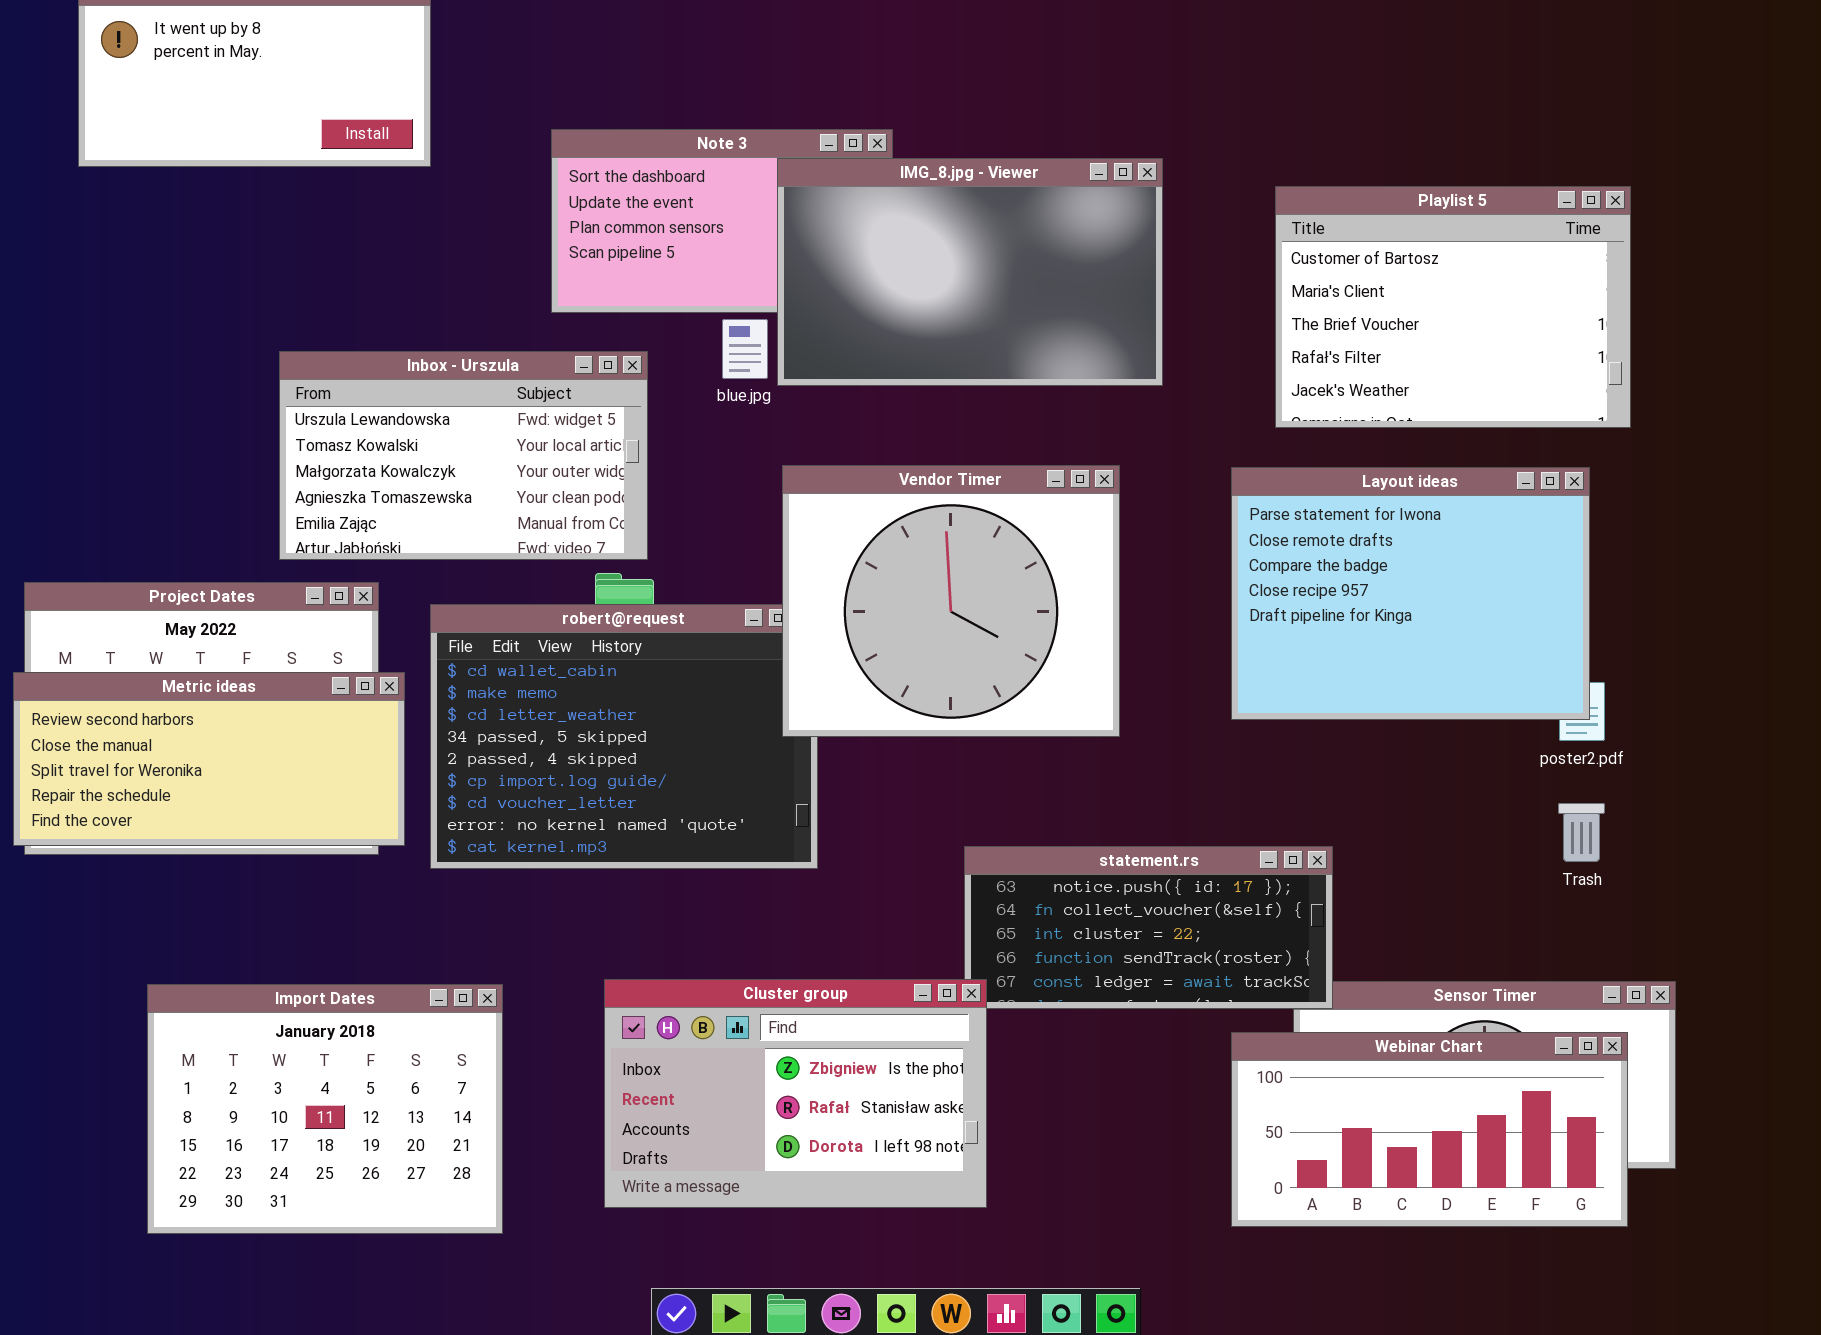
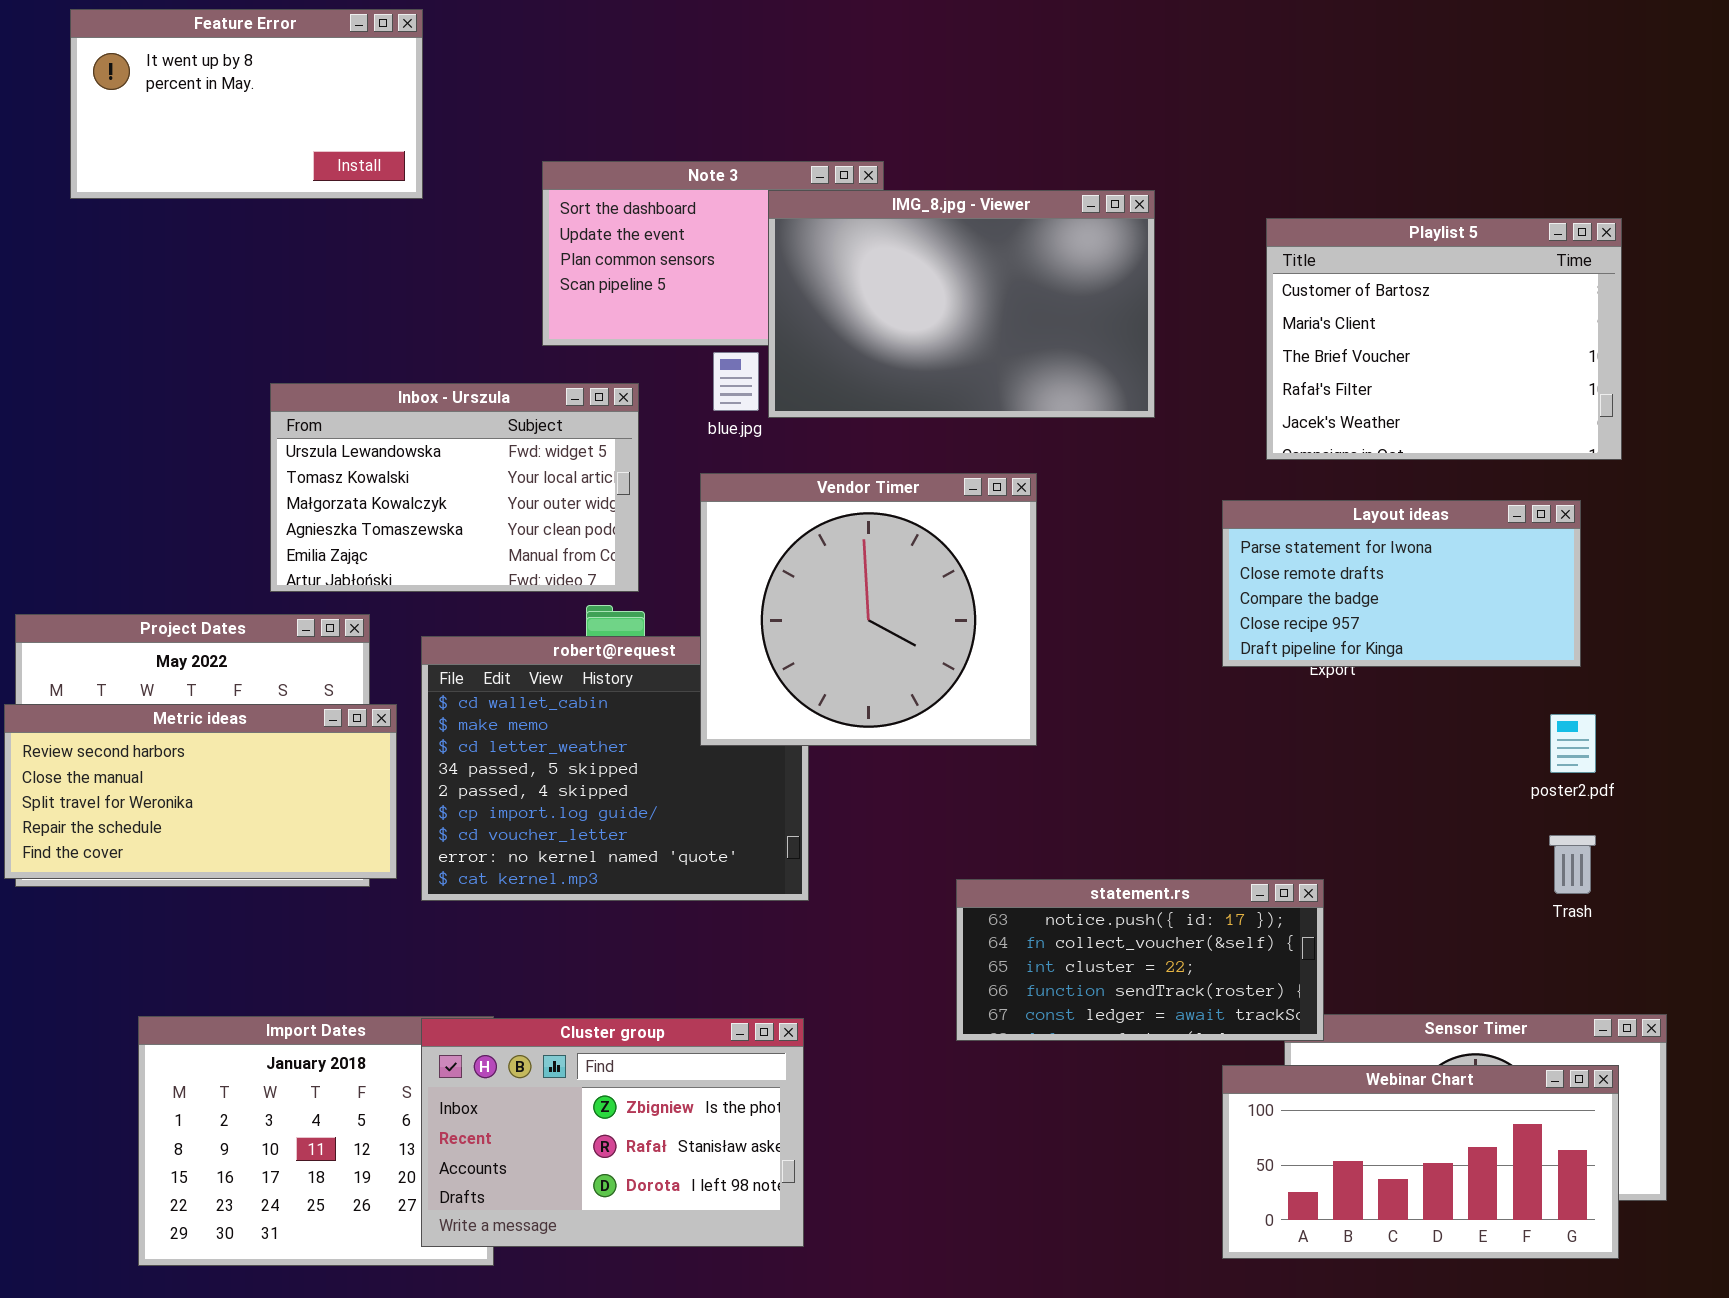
Vendor Timer: [782,465,1120,737] -> [700,473,1037,746], moved
Layout ideas: [1231,467,1590,720] -> [1222,500,1581,667], resized
Cluster group: [604,979,987,1208] -> [421,1018,804,1247], moved

